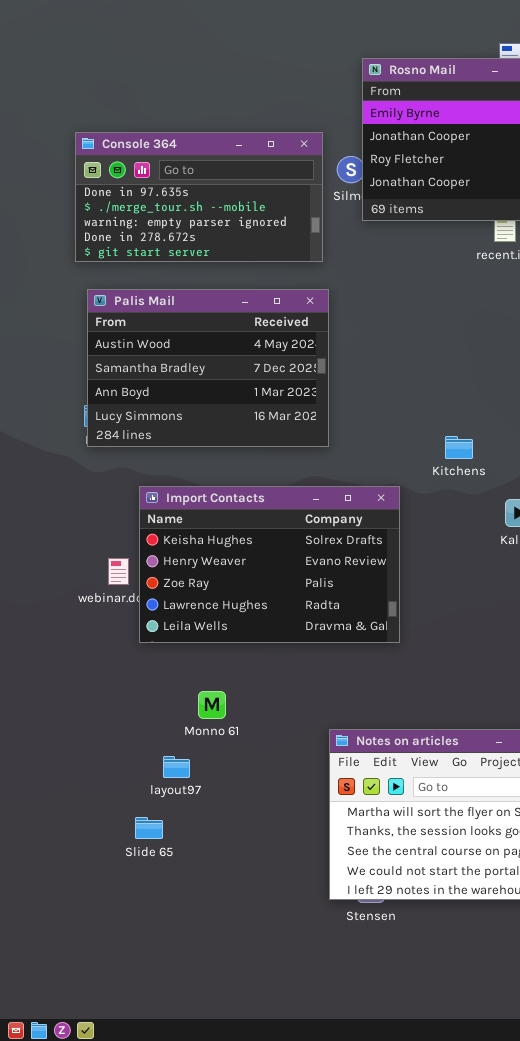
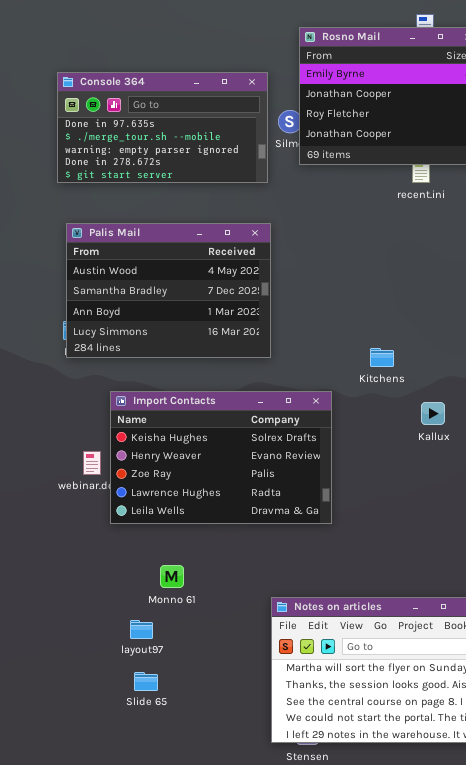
Console 364: [75,132,323,262] -> [57,72,268,183], moved
Slide 65: [135,817,163,839] -> [134,672,158,691], moved

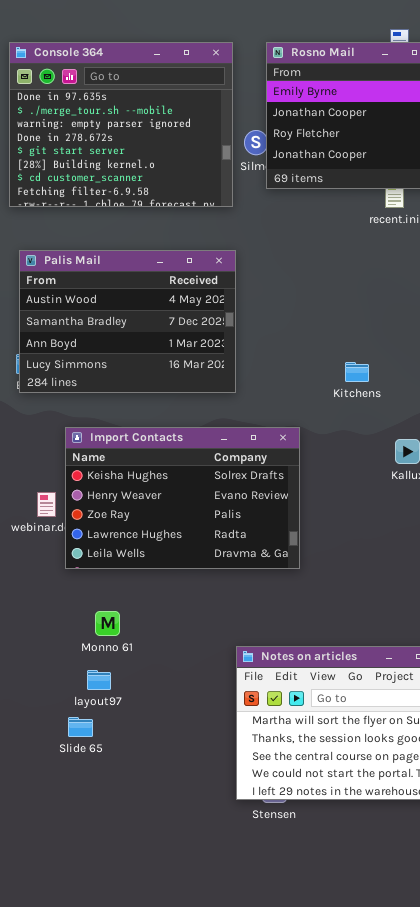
Console 364: [57,72,268,183] -> [9,42,233,207], resized
Kitchens: [370,348,394,367] -> [345,362,369,382], moved
Monno 61: [160,565,184,588] -> [95,611,120,636], moved
Slide 65: [134,672,158,691] -> [68,717,93,737], moved

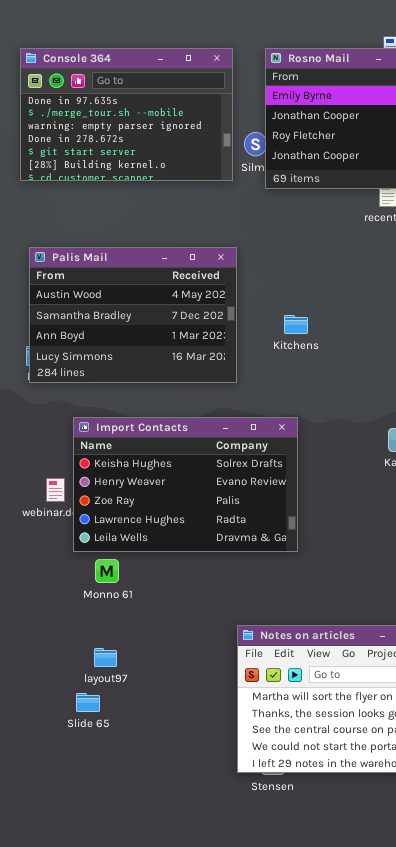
Console 364: [9,42,233,207] -> [20,48,233,181], resized
Kitchens: [345,362,369,382] -> [284,315,308,334], moved
Monno 61: [95,611,120,636] -> [95,559,119,583], moved

